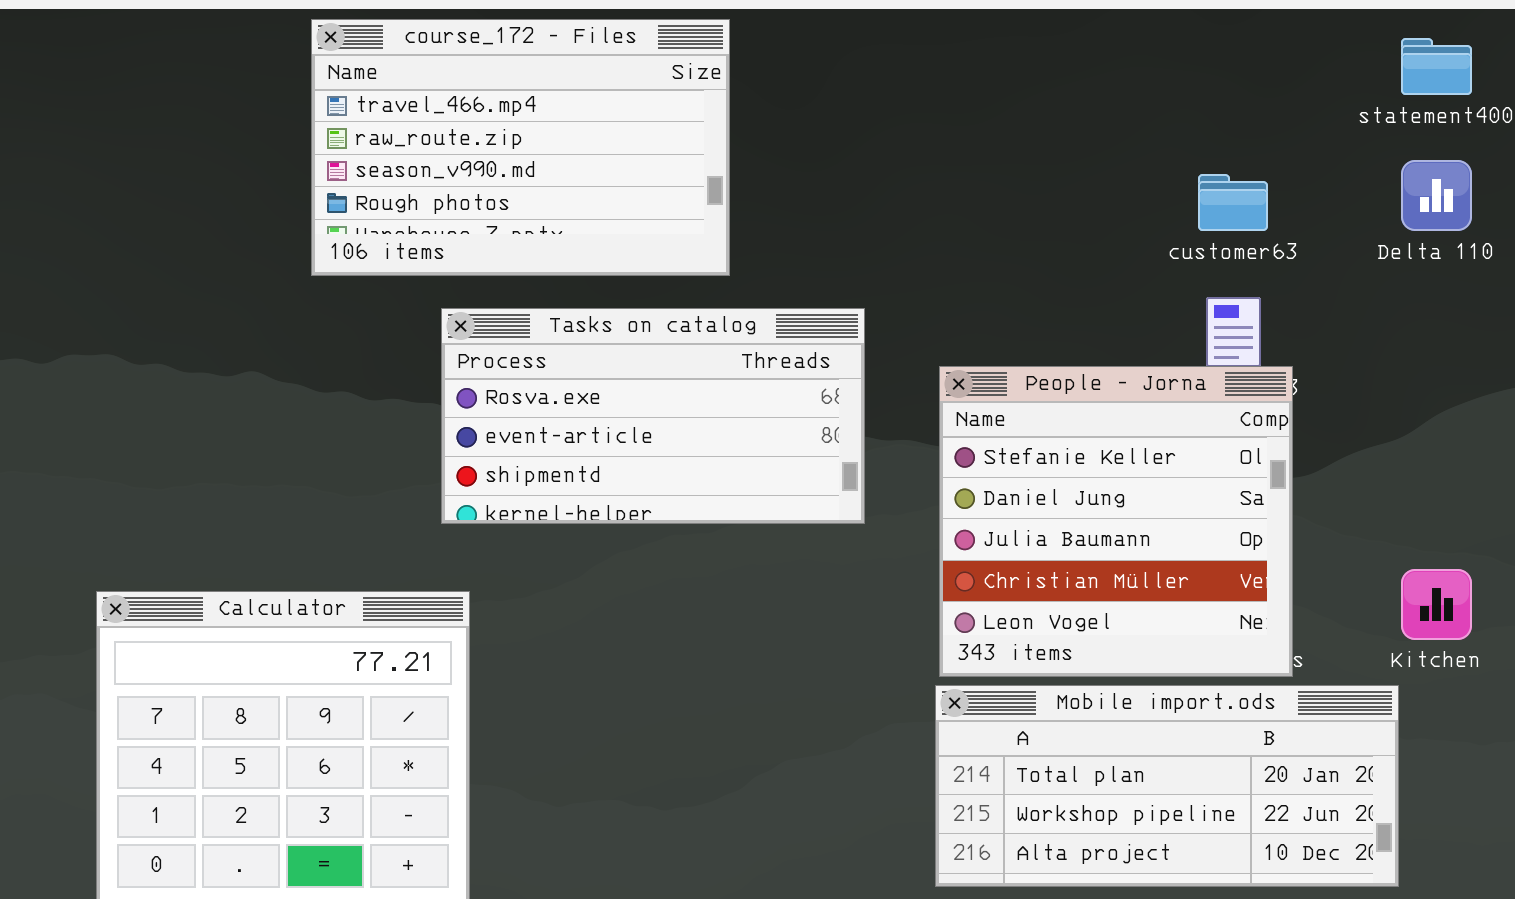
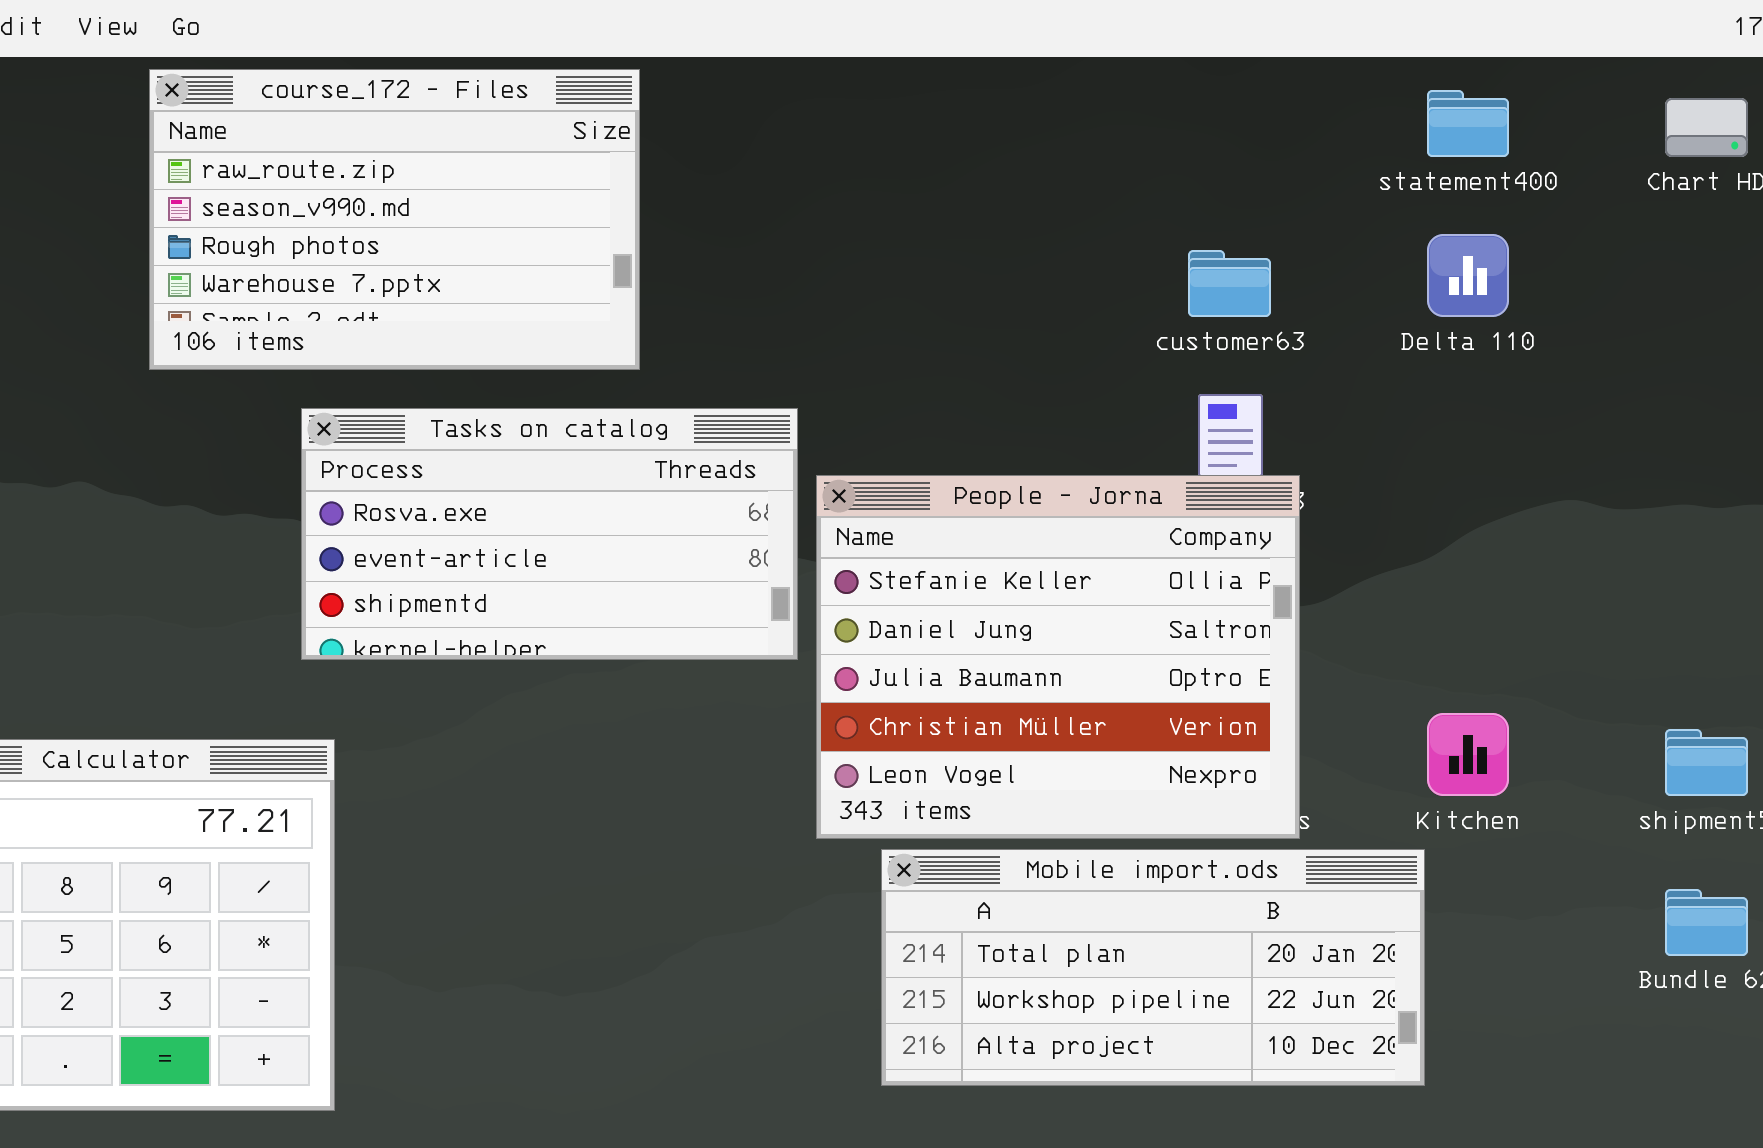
course_172 - Files: [311,19,730,276] -> [149,69,640,370], scrolled down 1 row
People - Jorna: [939,366,1293,677] -> [816,475,1300,839], resized

